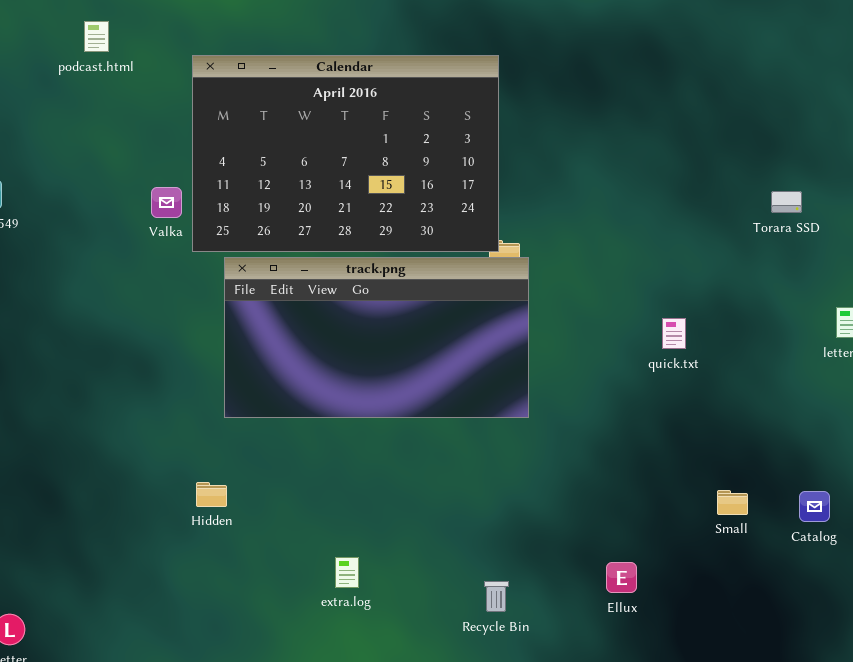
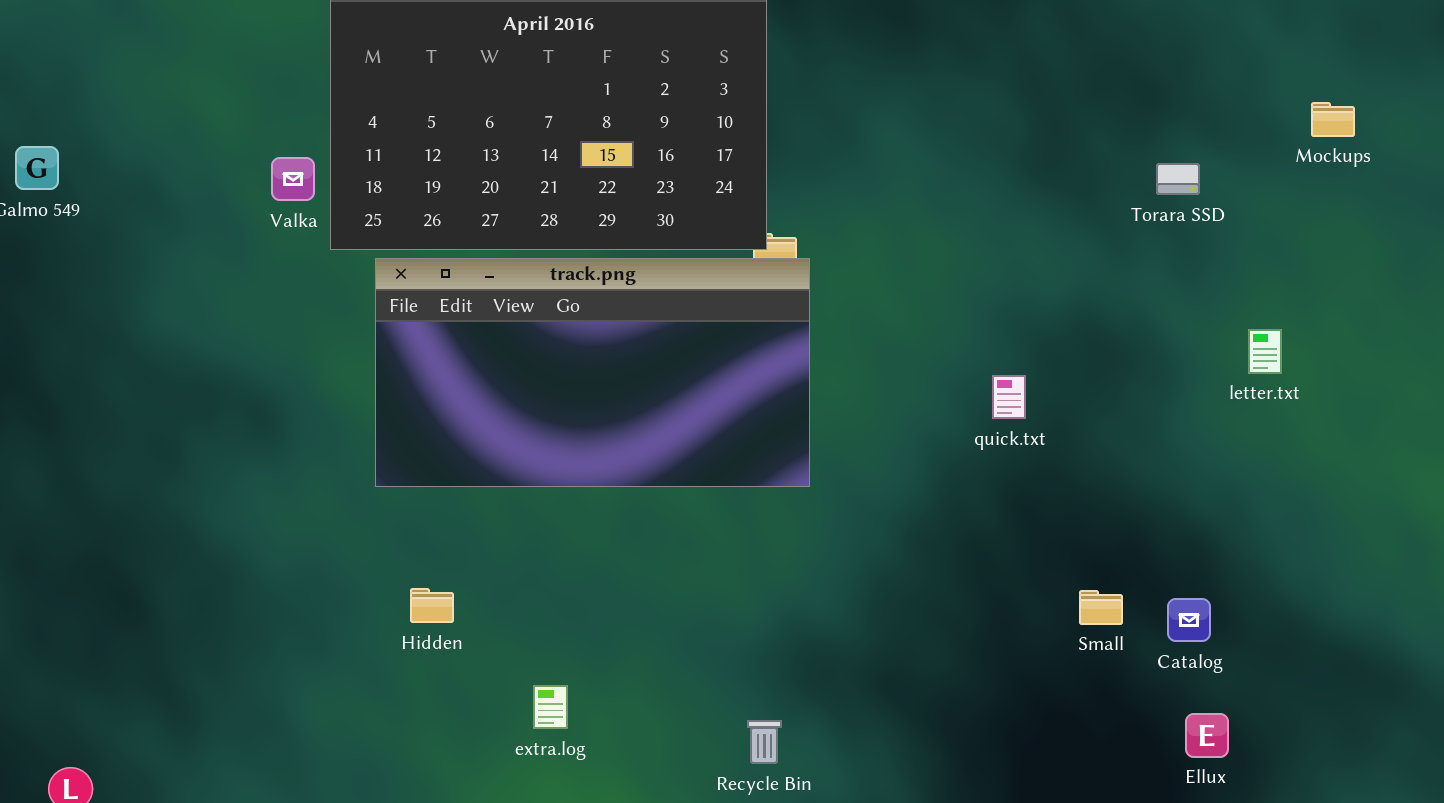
quick.txt: [662,318,686,349] -> [992,375,1026,419], moved
Hidden: [196,482,227,507] -> [410,588,454,623], moved
Catalog: [799,491,830,522] -> [1167,598,1211,642], moved
Ellux: [606,562,637,593] -> [1185,713,1229,758], moved

